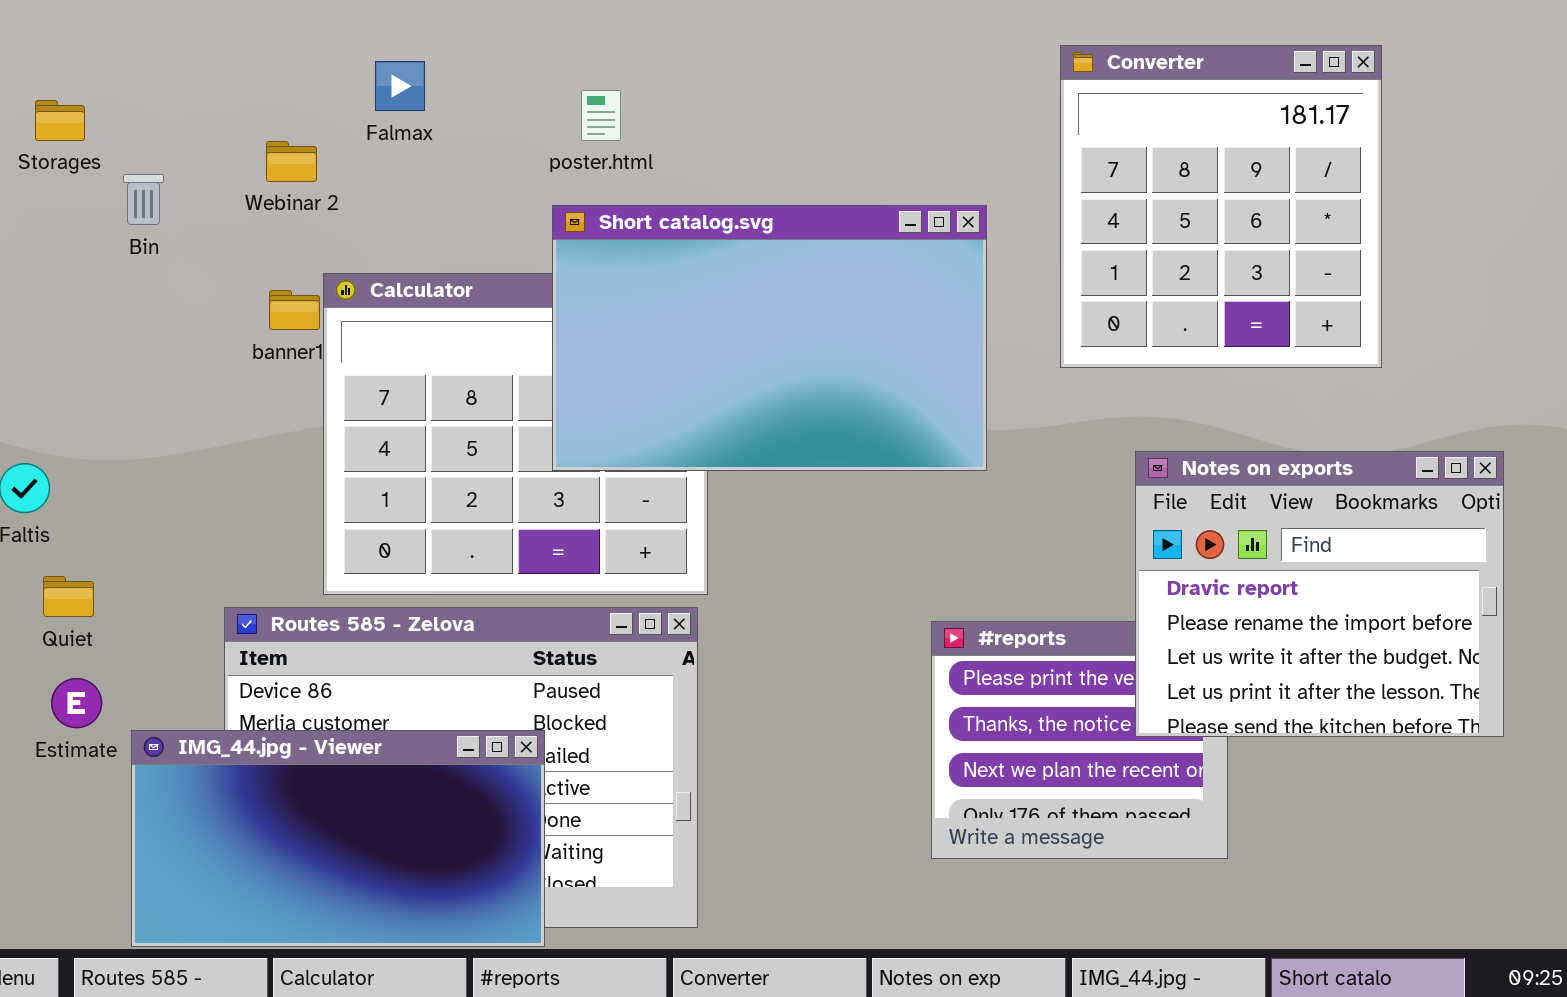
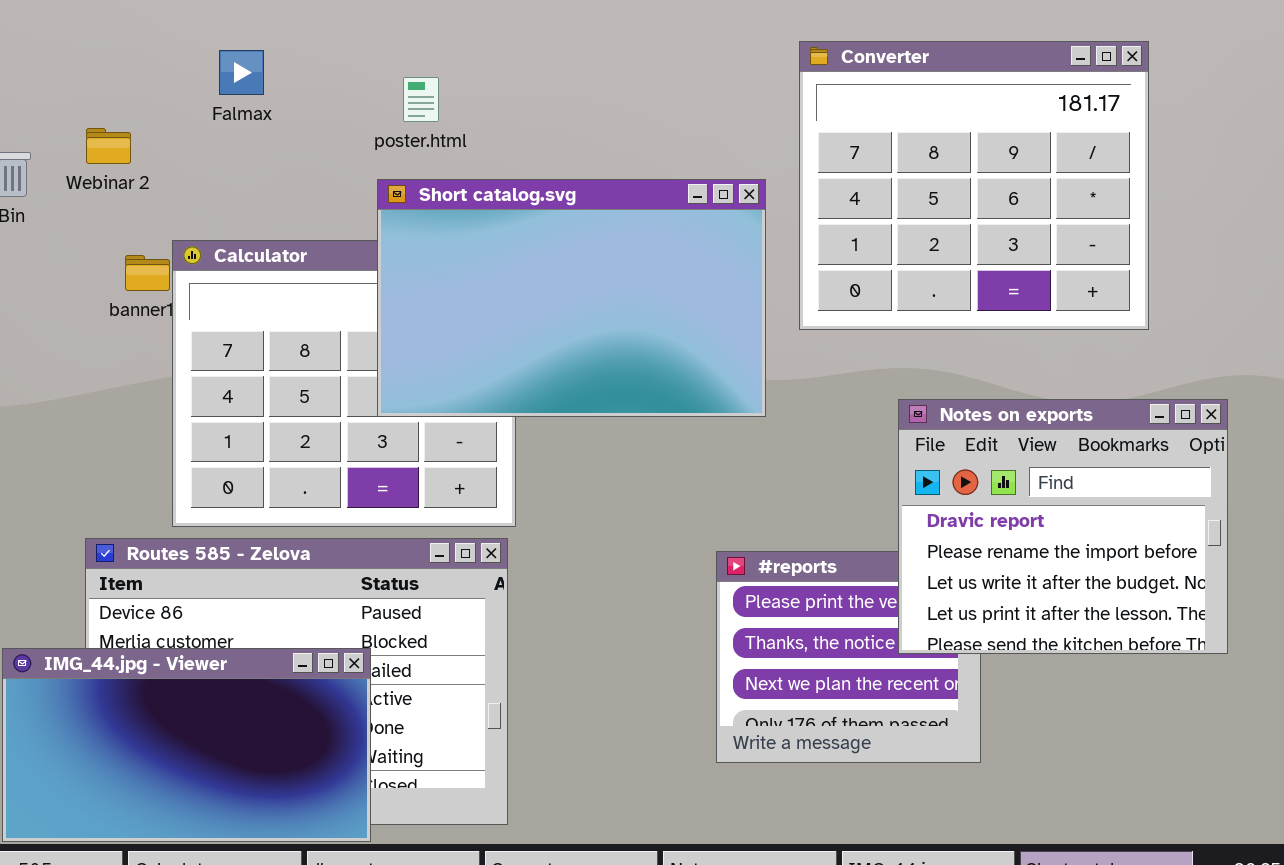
Converter: [1060,45,1382,368] -> [799,41,1149,330], moved, resized
Webinar 2: [266,141,317,182] -> [86,128,131,164], moved

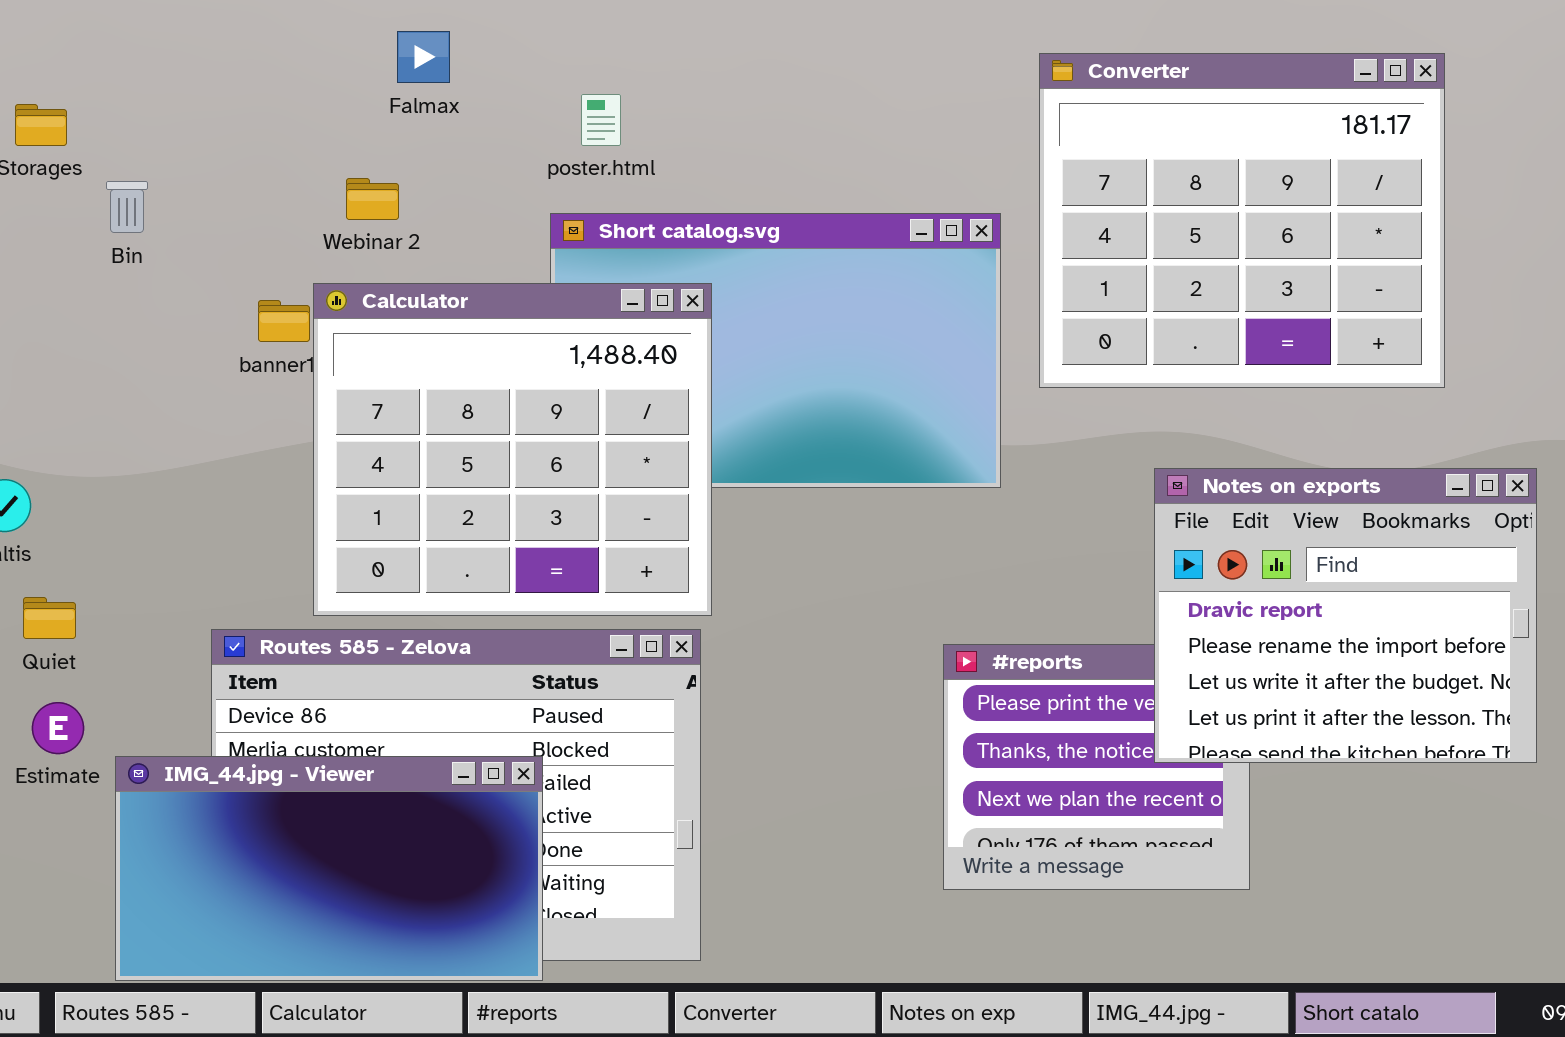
Falmax: [219,50,264,95] -> [397,31,450,83], moved
Webinar 2: [86,128,131,164] -> [346,178,399,220], moved
Calculator: [172,240,516,527] -> [313,283,712,616], raised

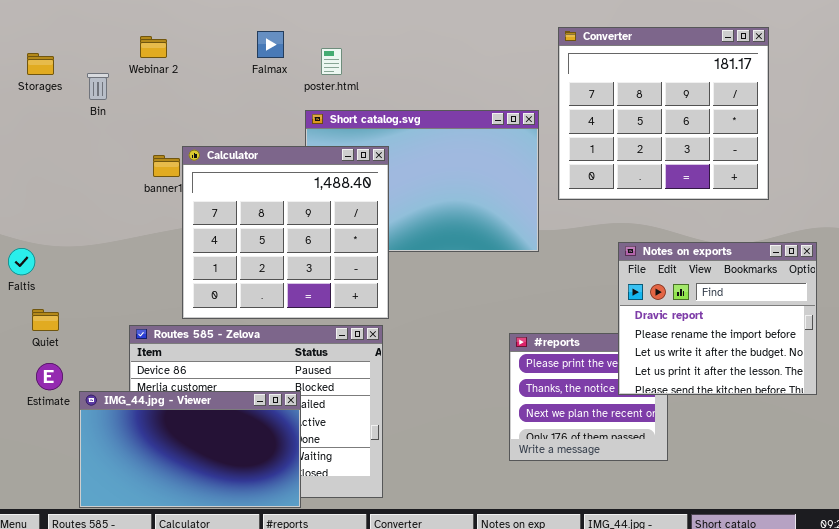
Falmax: [397,31,450,83] -> [257,31,284,58], moved
Webinar 2: [346,178,399,220] -> [140,36,167,58], moved
Bin: [106,181,148,233] -> [87,73,109,100], moved

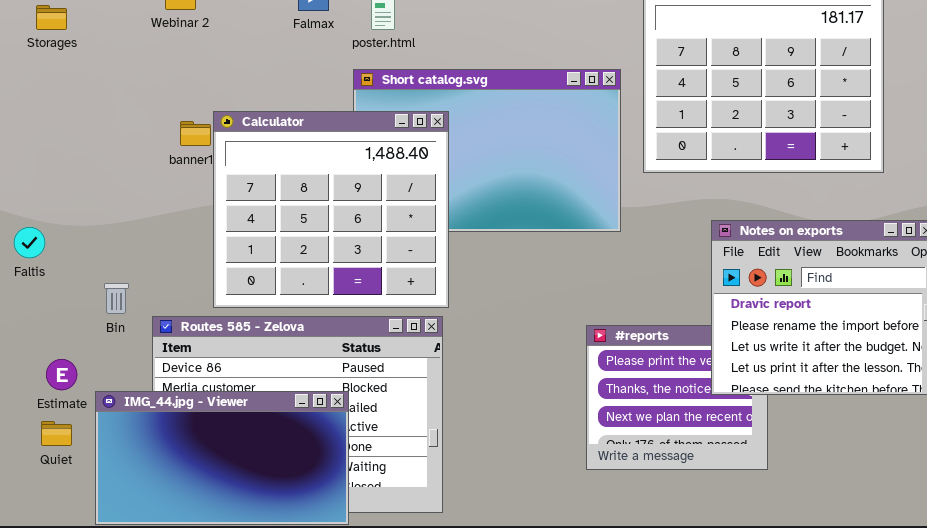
Bin: [87,73,109,100] -> [104,283,129,314], moved
Quiet: [32,309,59,331] -> [41,421,72,446], moved

